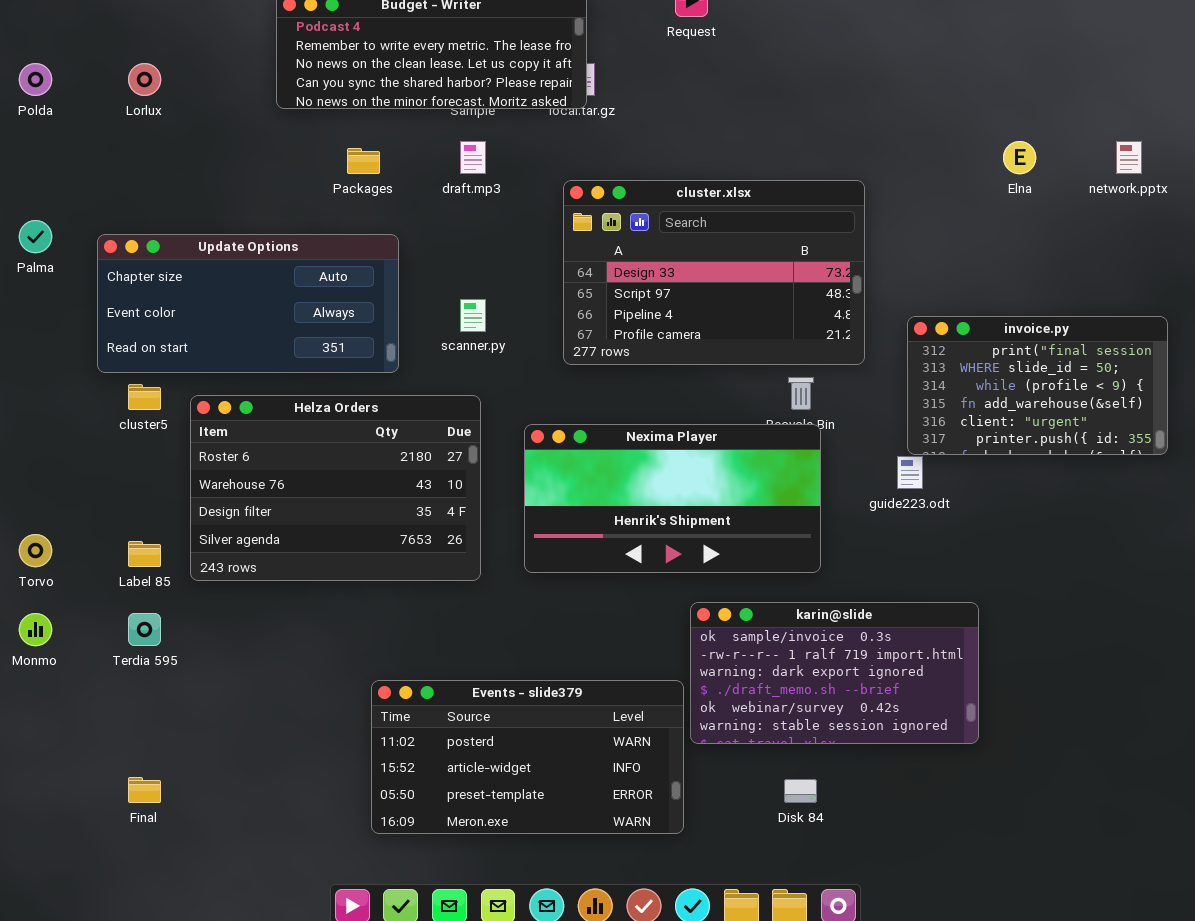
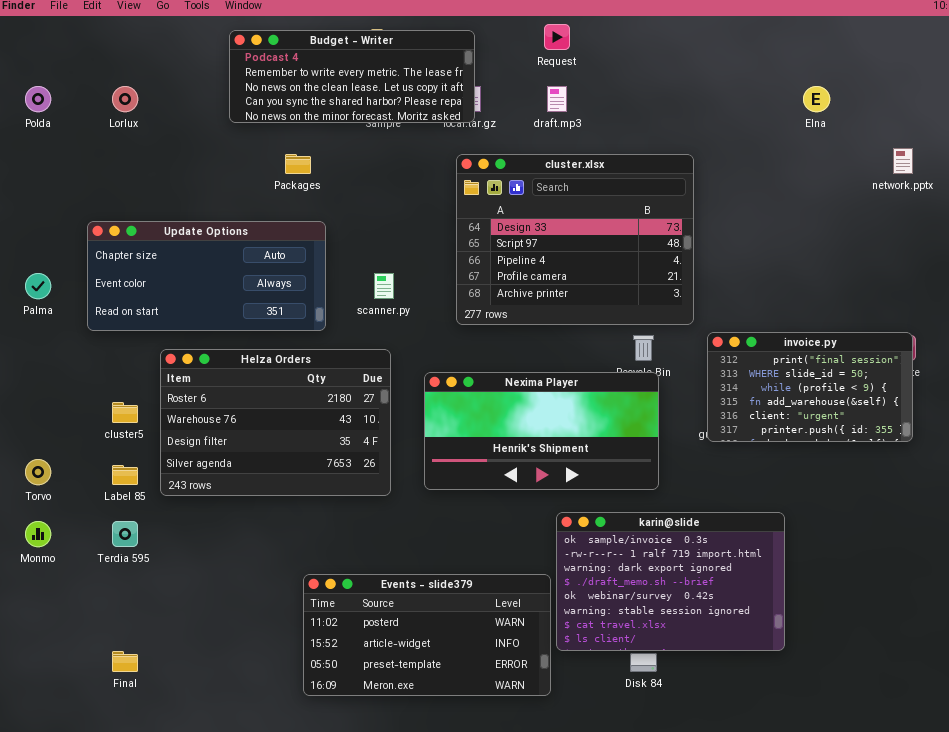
draft.mp3: [460,141,486,174] -> [547,86,567,112], moved
Elna: [1003,141,1036,174] -> [803,86,830,112], moved
cluster.xlsx: [563,180,865,365] -> [456,154,694,325], resized
Palma: [19,220,52,253] -> [25,273,51,299], moved
invoice.py: [907,316,1168,455] -> [707,332,913,442], moved
cluster5: [128,384,161,410] -> [112,402,138,423], moved
karin@slide: [690,602,979,744] -> [556,512,785,651], resized

